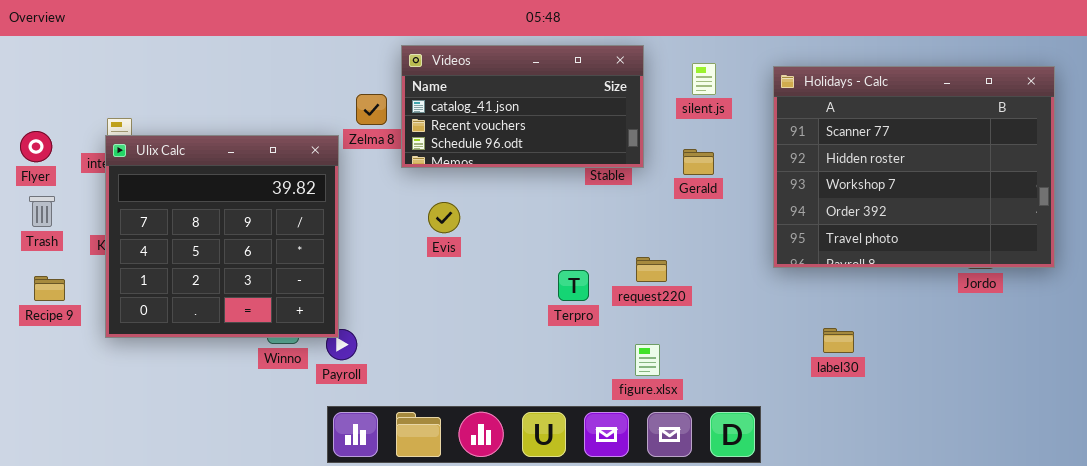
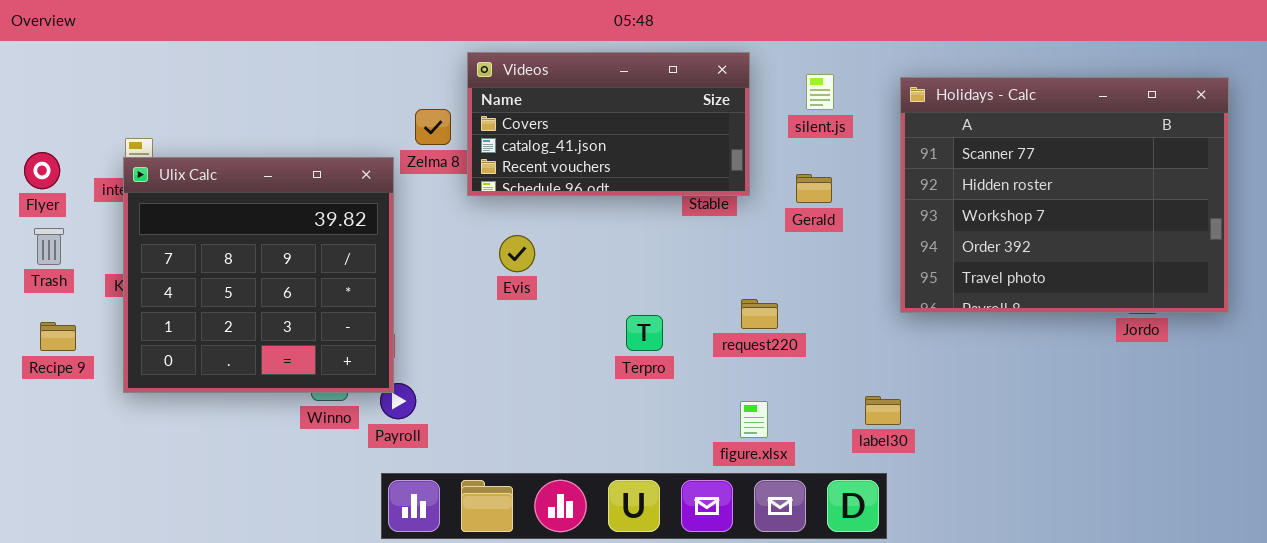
Videos: [401,45,644,168] -> [467,52,750,196], scrolled up 1 row
Terpro: [558,270,589,301] -> [626,315,663,351], moved
label30: [823,328,854,353] -> [865,396,901,425], moved

